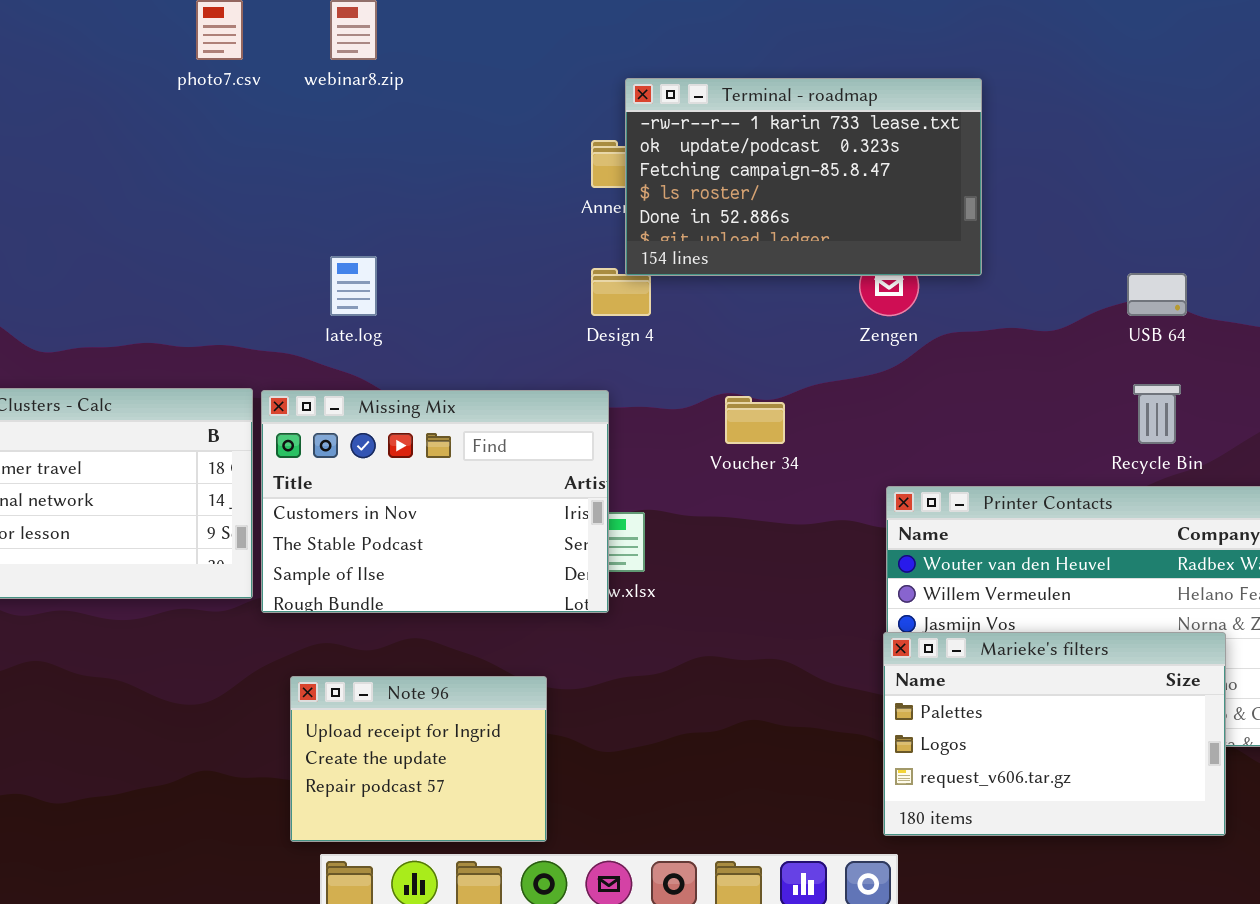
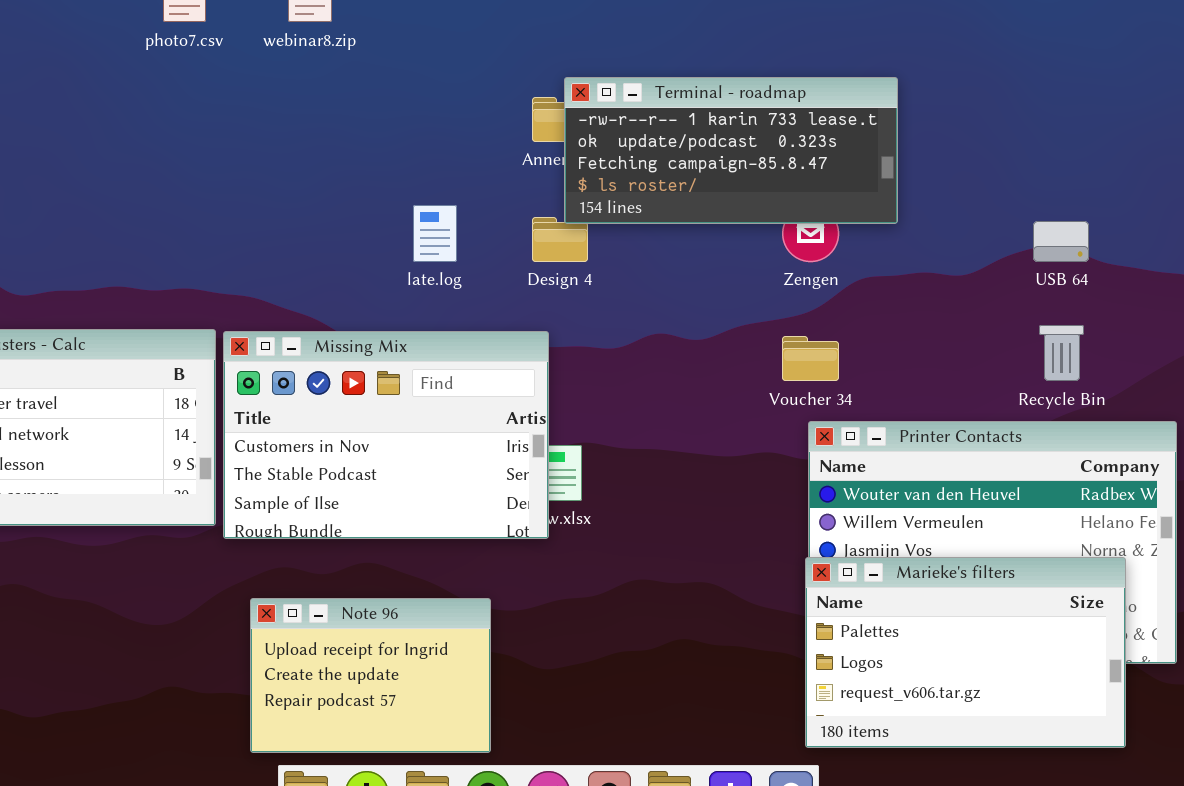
Terminal - roadmap: [625,78,982,276] -> [564,77,898,224], resized
late.log: [330,256,377,316] -> [413,205,457,262], moved
Voucher 34: [725,396,785,444] -> [782,336,839,381], moved

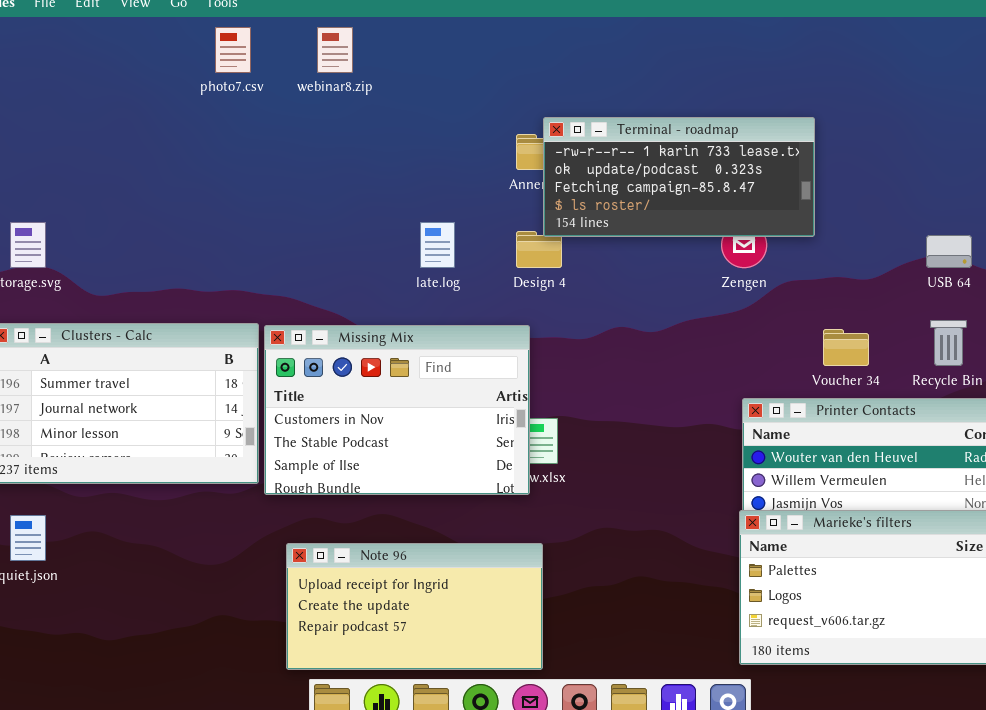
Voucher 34: [782,336,839,381] -> [823,329,869,366], moved
Note 96: [250,598,491,753] -> [286,543,543,670], resized

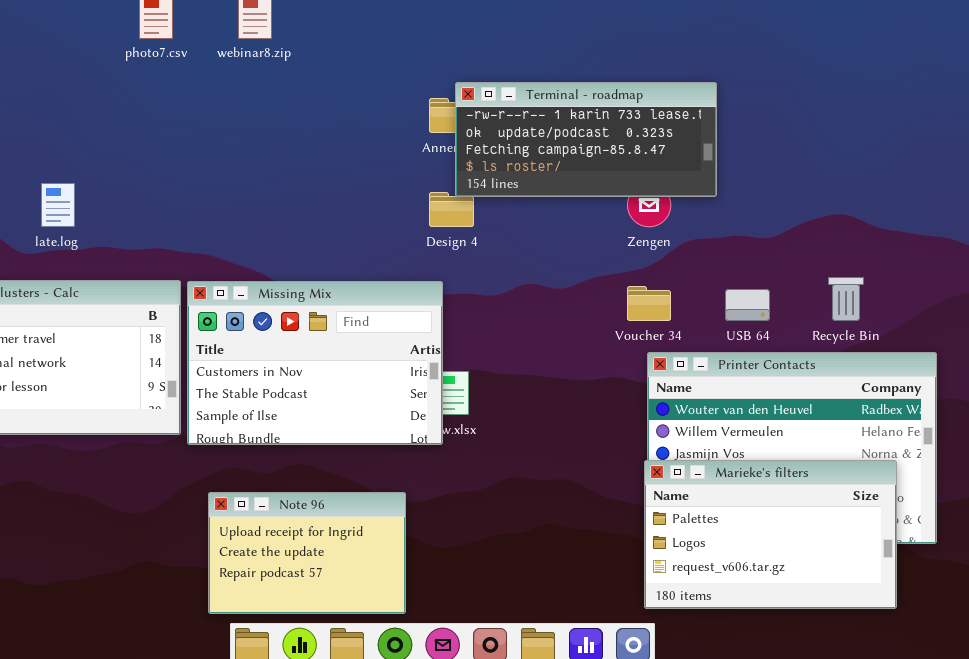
late.log: [420,222,455,268] -> [41,183,75,227], moved
USB 64: [926,235,972,268] -> [725,289,770,321], moved
Voucher 34: [823,329,869,366] -> [627,286,671,321], moved
Note 96: [286,543,543,670] -> [208,492,406,614], resized

